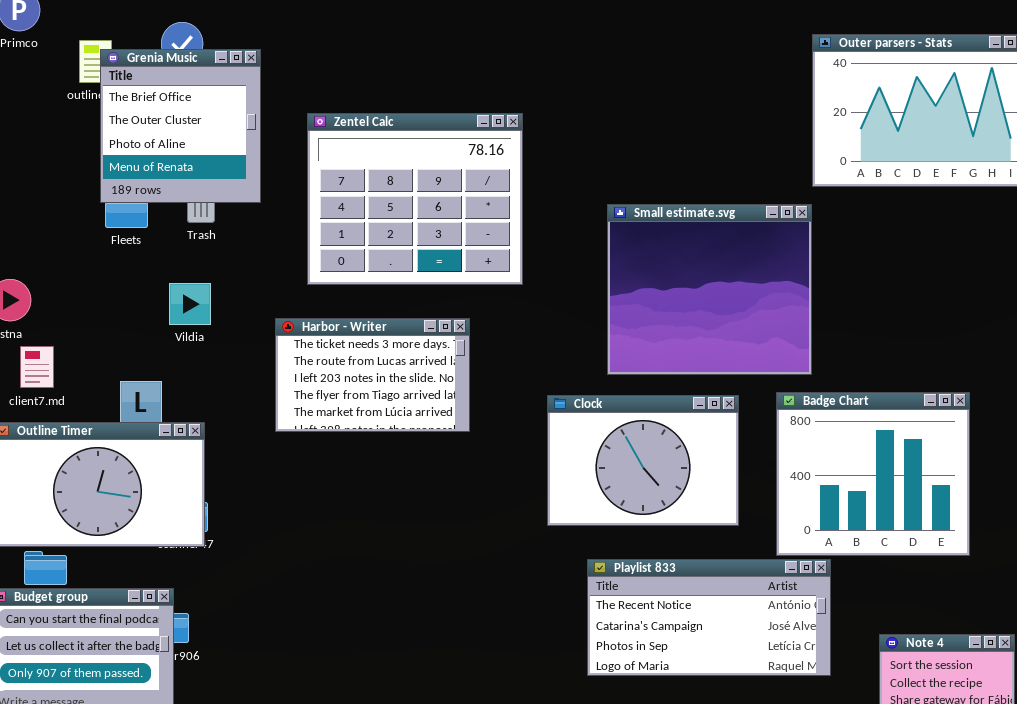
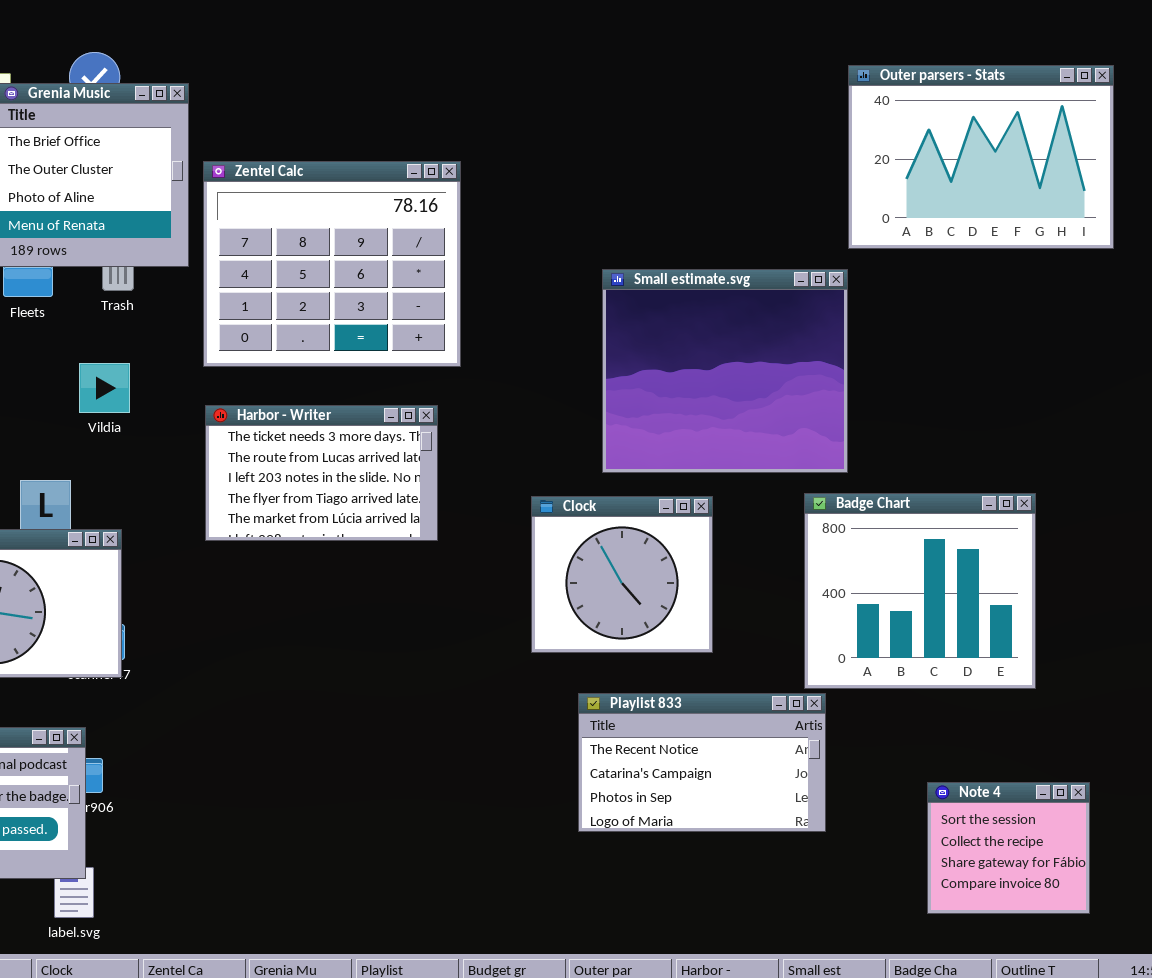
Zentel Calc: [307,113,523,285] -> [203,161,461,367], moved
Clock: [547,395,739,526] -> [531,496,713,653], resized
Playlist 833: [587,559,831,676] -> [578,693,826,832], resized

